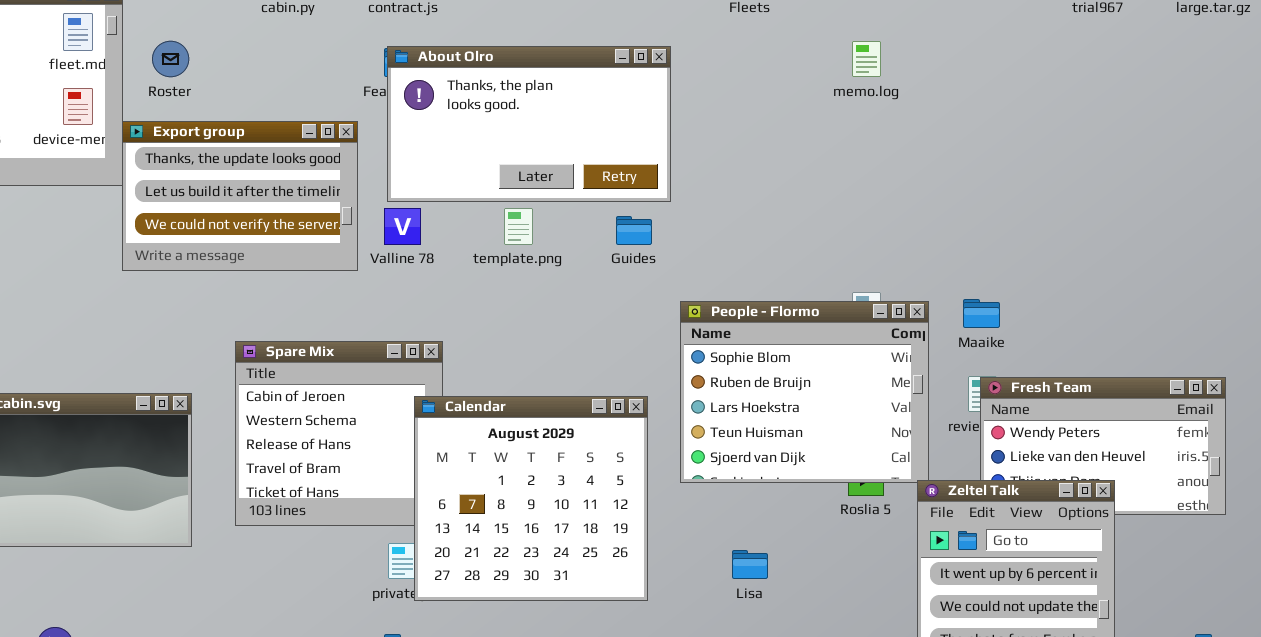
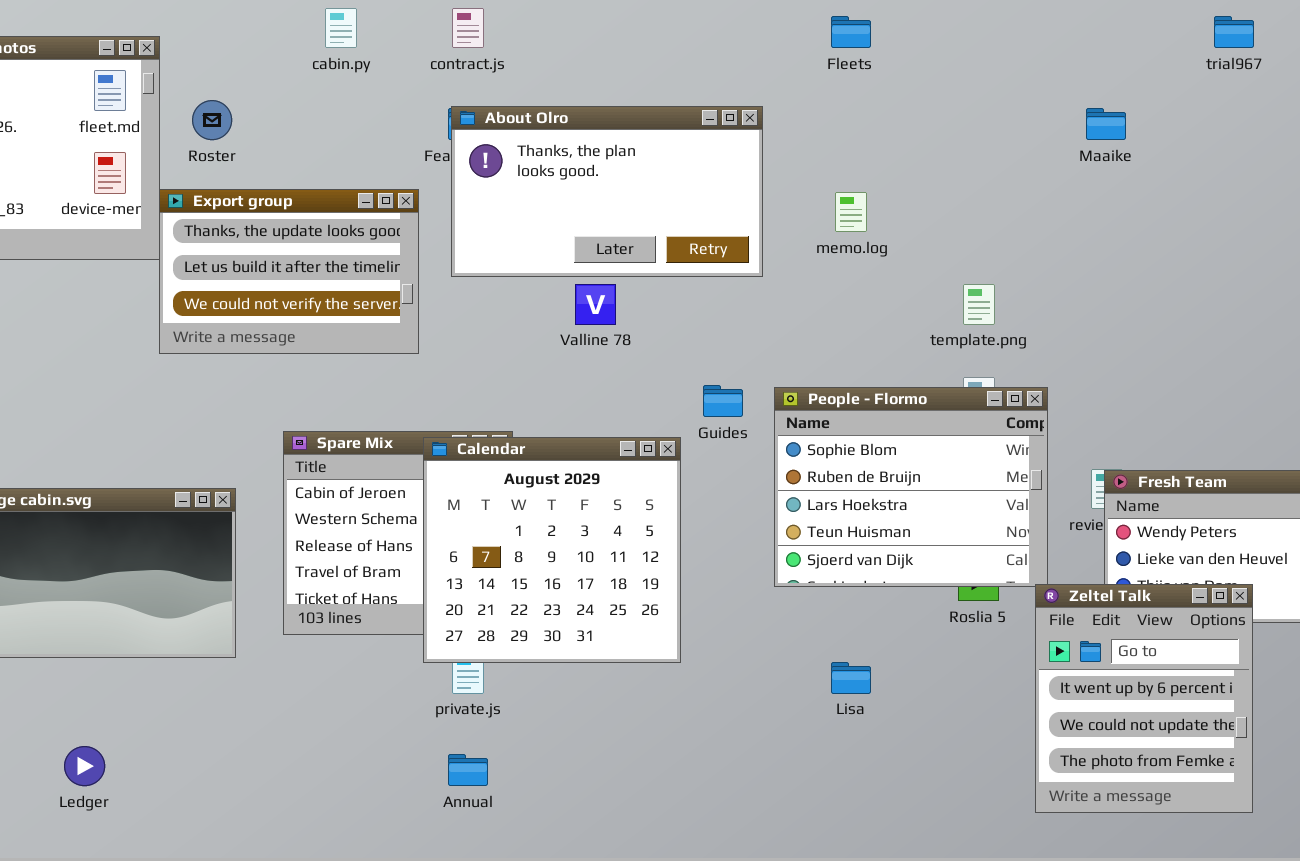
memo.log: [852,41,881,77] -> [835,192,867,232], moved
Valline 78: [384,208,421,245] -> [575,284,616,325], moved
template.png: [504,208,533,245] -> [963,284,995,325], moved
Guides: [616,216,652,245] -> [703,385,743,417], moved
Maaike: [963,299,1000,328] -> [1086,108,1126,140], moved
Calendar: [414,396,648,601] -> [423,437,681,663], moved

